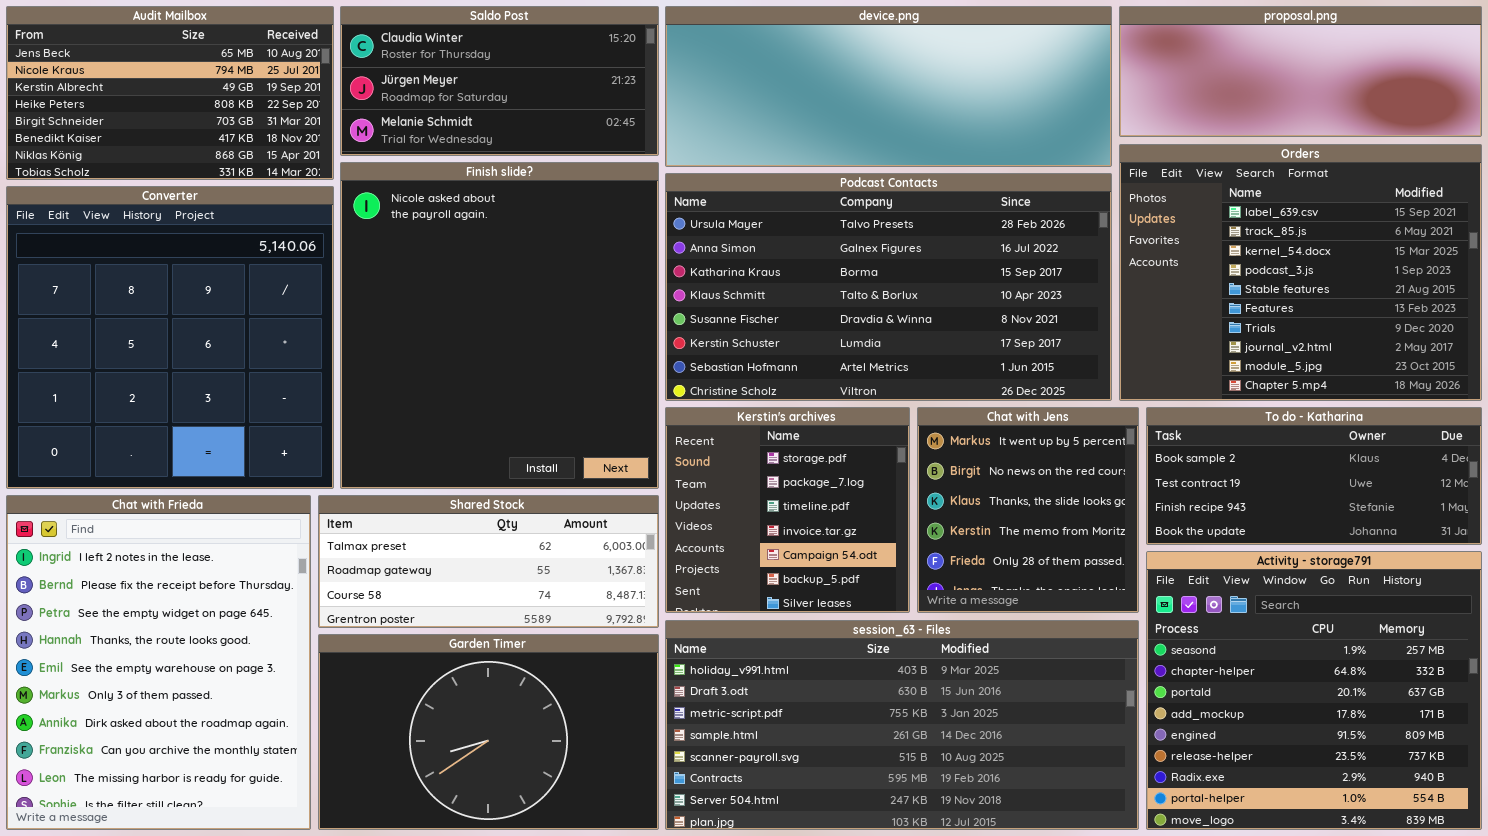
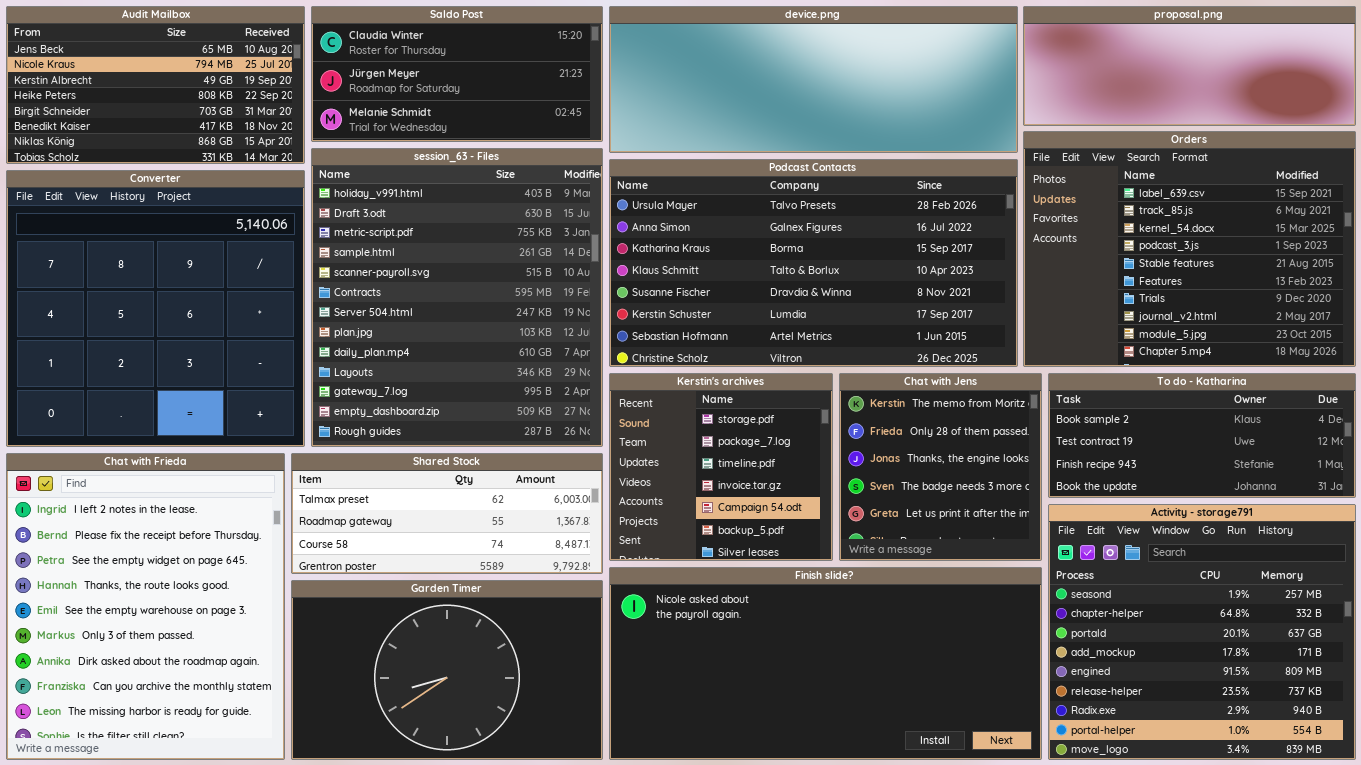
Finish slide?: [340,162,659,489] -> [609,567,1042,760], moved, resized
Chat with Jens: [917,407,1139,613] -> [839,373,1042,561], scrolled down 3 rows
session_63 - Files: [665,620,1139,830] -> [311,148,603,447], moved, resized

